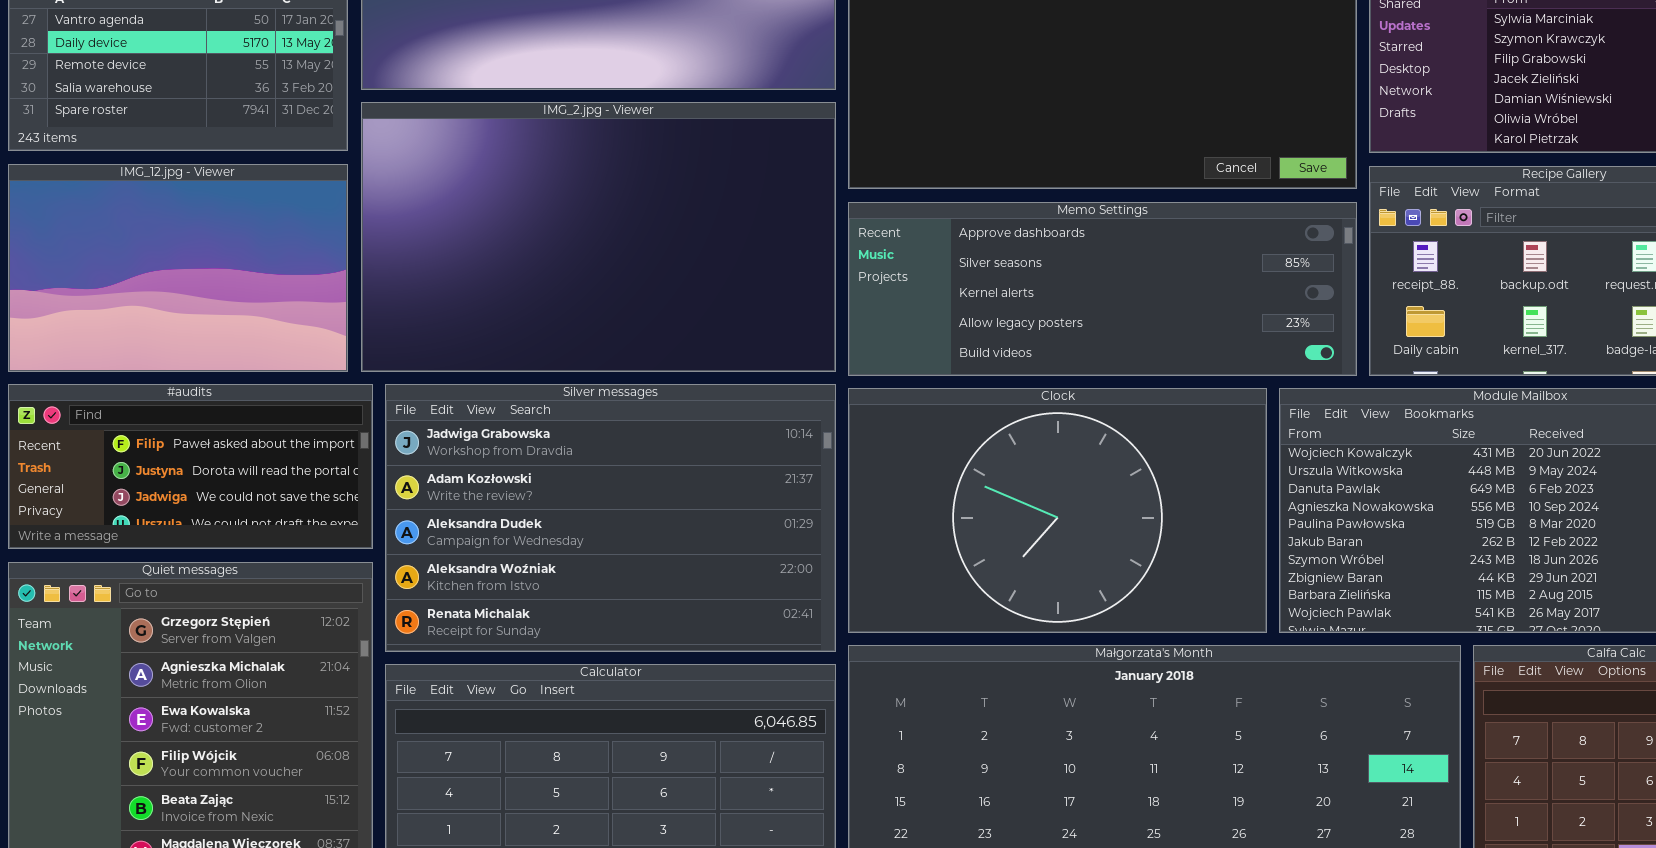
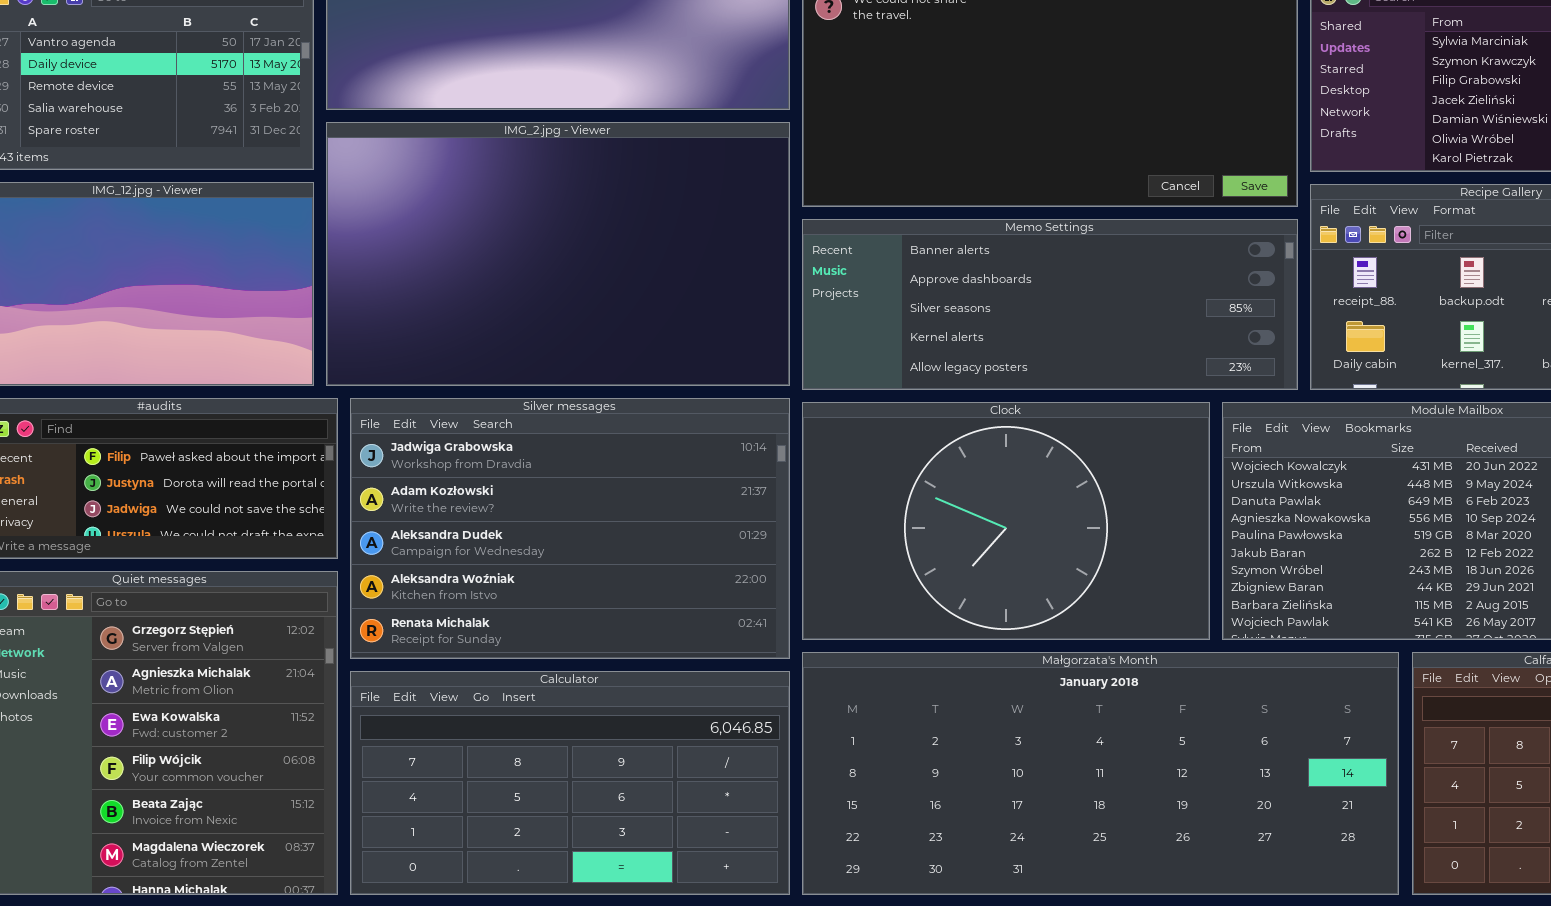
Memo Settings: [848,202,1357,376] -> [802,219,1298,390], scrolled up 1 row

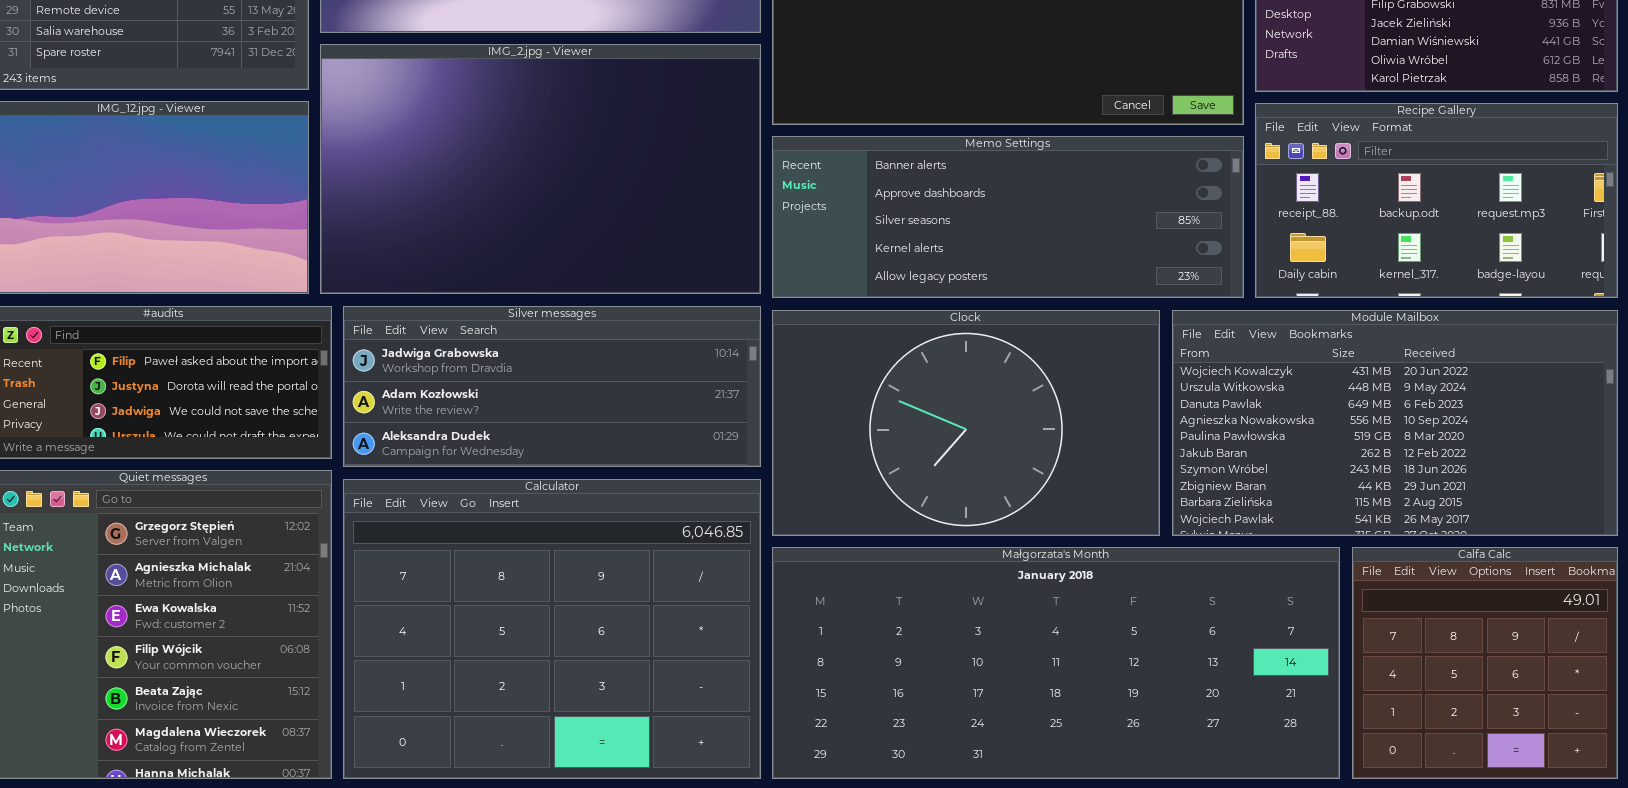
Silver messages: [350,398,790,659] -> [343,306,761,467], resized
Calculator: [350,671,790,895] -> [343,479,761,779], resized

